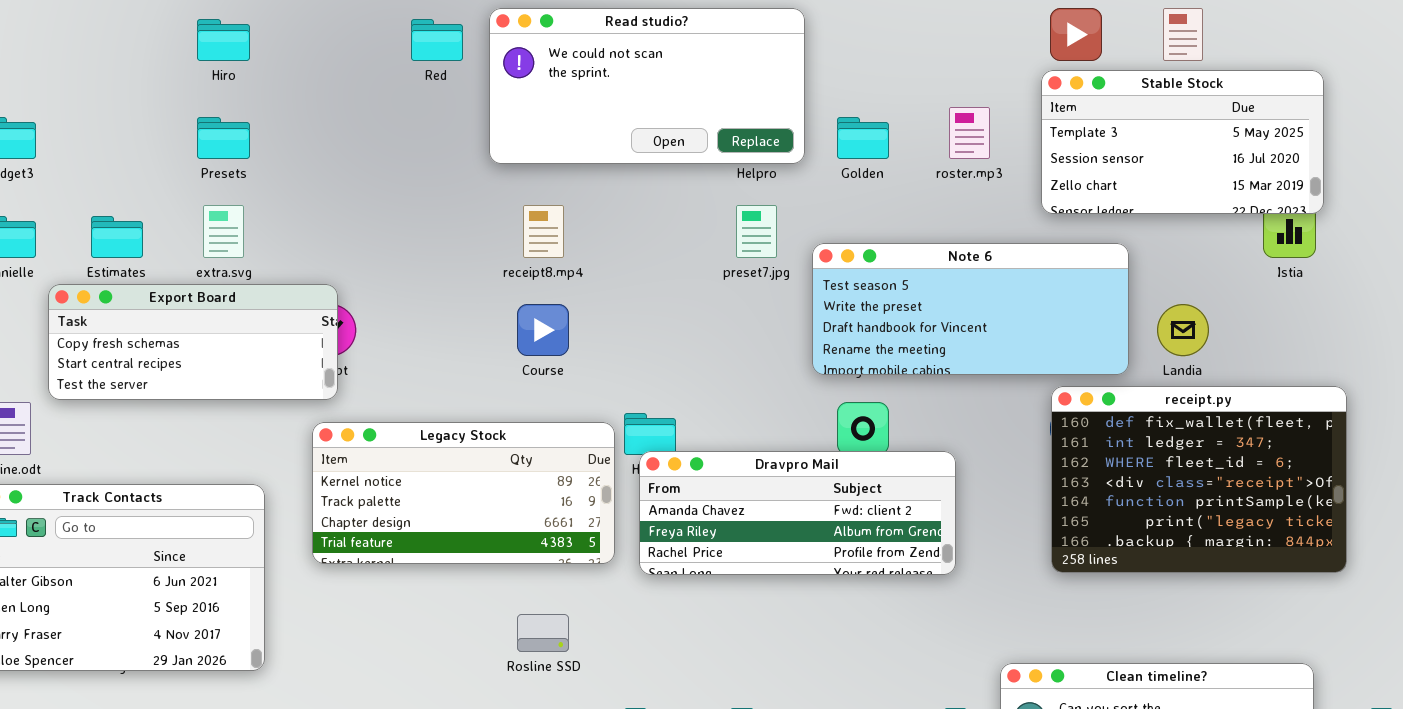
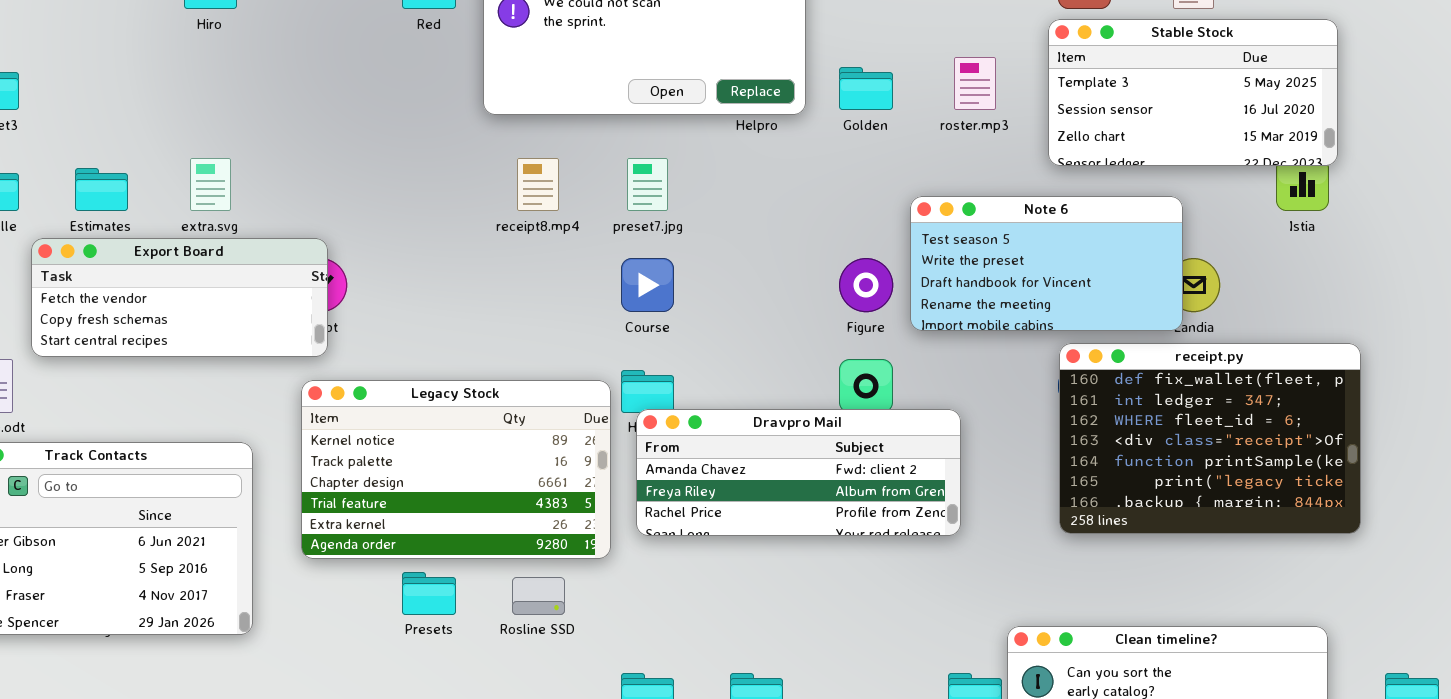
Presets: [197,117,250,159] -> [402,572,456,615], moved
preset7.jpg: [736,205,777,258] -> [627,158,668,211], moved
Note 6: [812,243,1129,375] -> [910,196,1183,331], moved, resized
Export Board: [48,284,338,400] -> [31,238,328,357], scrolled up 1 row
Course: [517,304,569,356] -> [621,258,674,312], moved
Legacy Stock: [312,422,615,564] -> [301,380,611,559], resized

